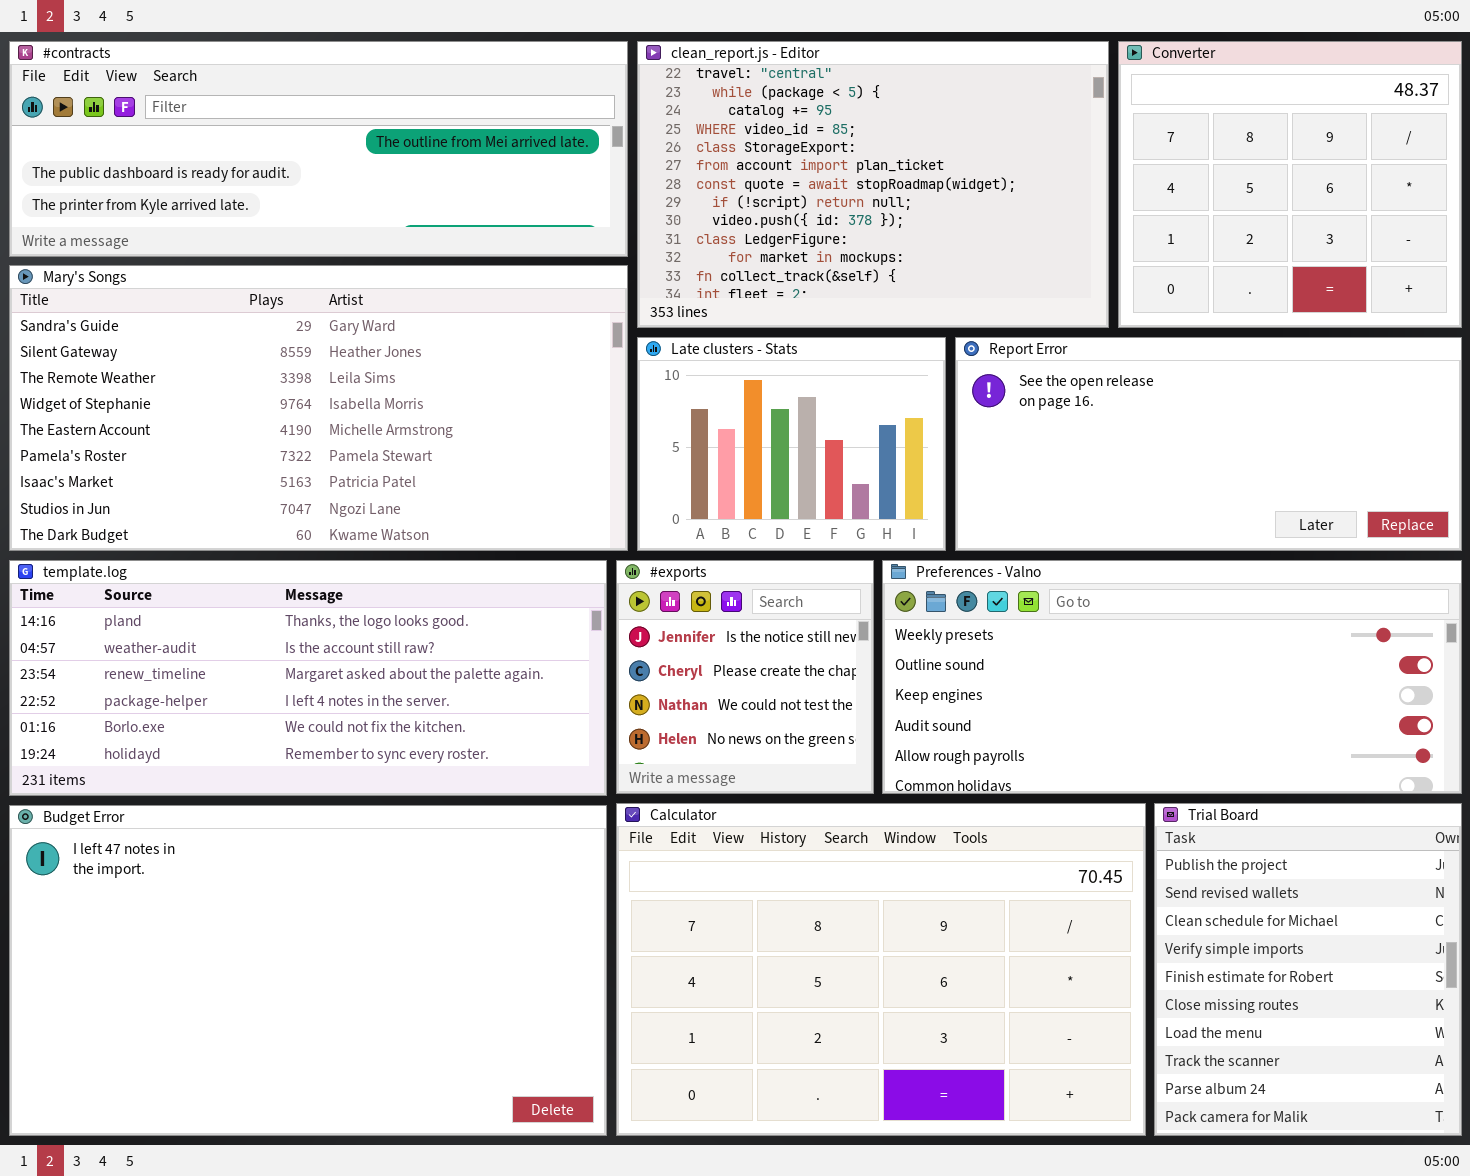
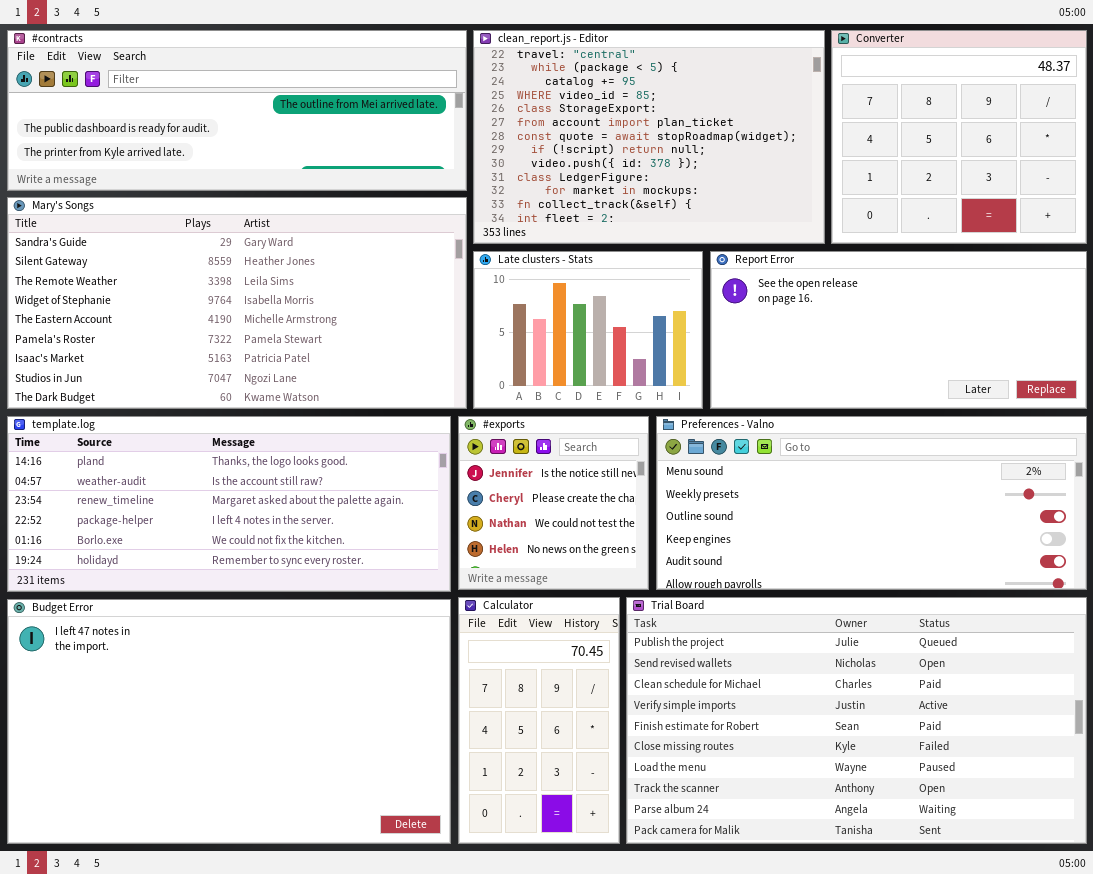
Preferences - Valno: [882,560,1462,794] -> [656,416,1087,590], scrolled up 1 row
Calculator: [616,803,1146,1136] -> [458,597,620,844], resized
Trial Board: [1154,803,1462,1136] -> [626,597,1087,844], resized

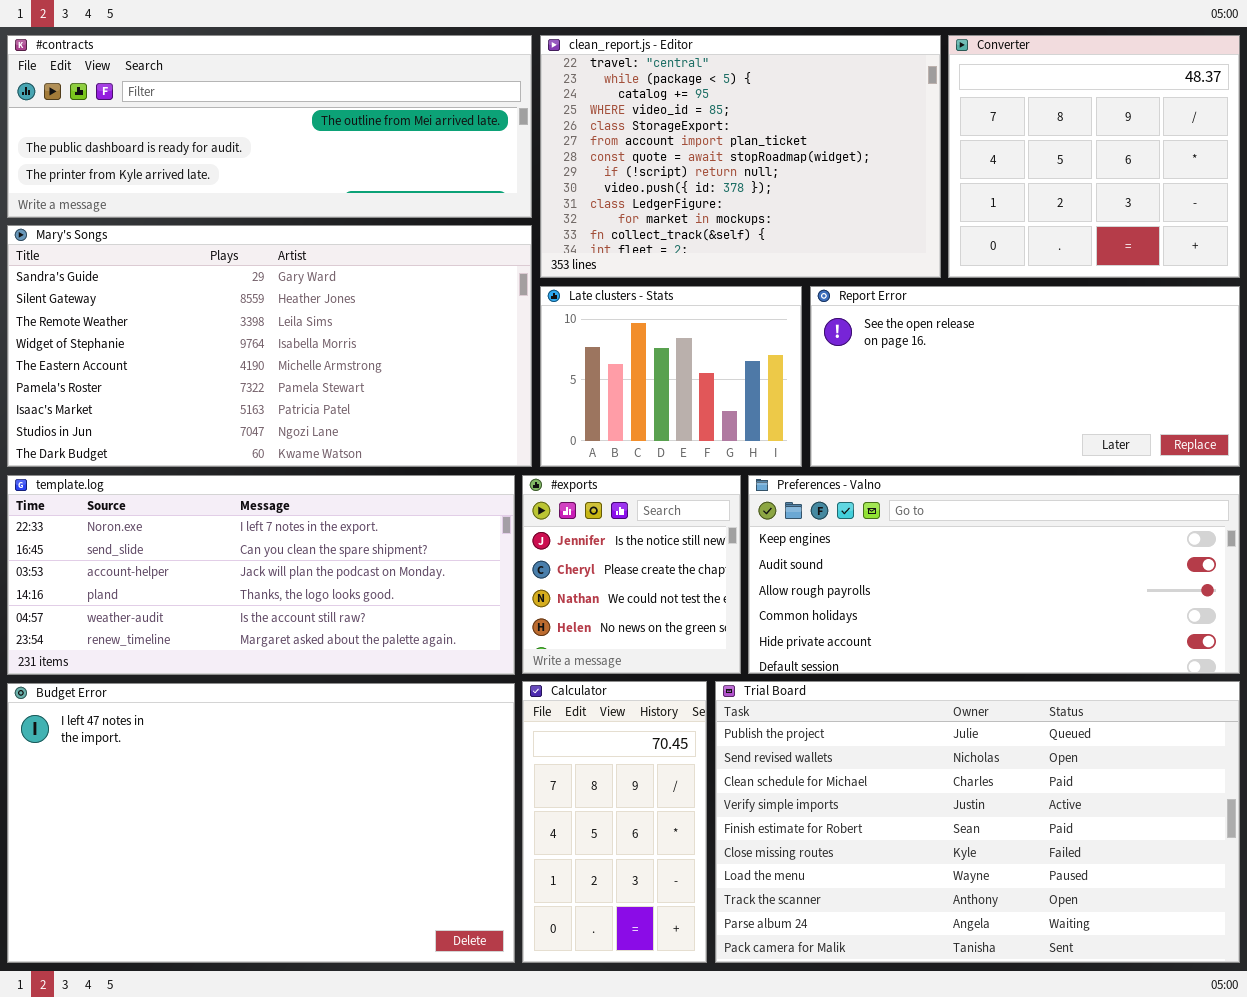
template.log: [7,416,451,592] -> [7,475,515,675], scrolled up 3 rows
Preferences - Valno: [656,416,1087,590] -> [748,475,1240,674], scrolled down 3 rows

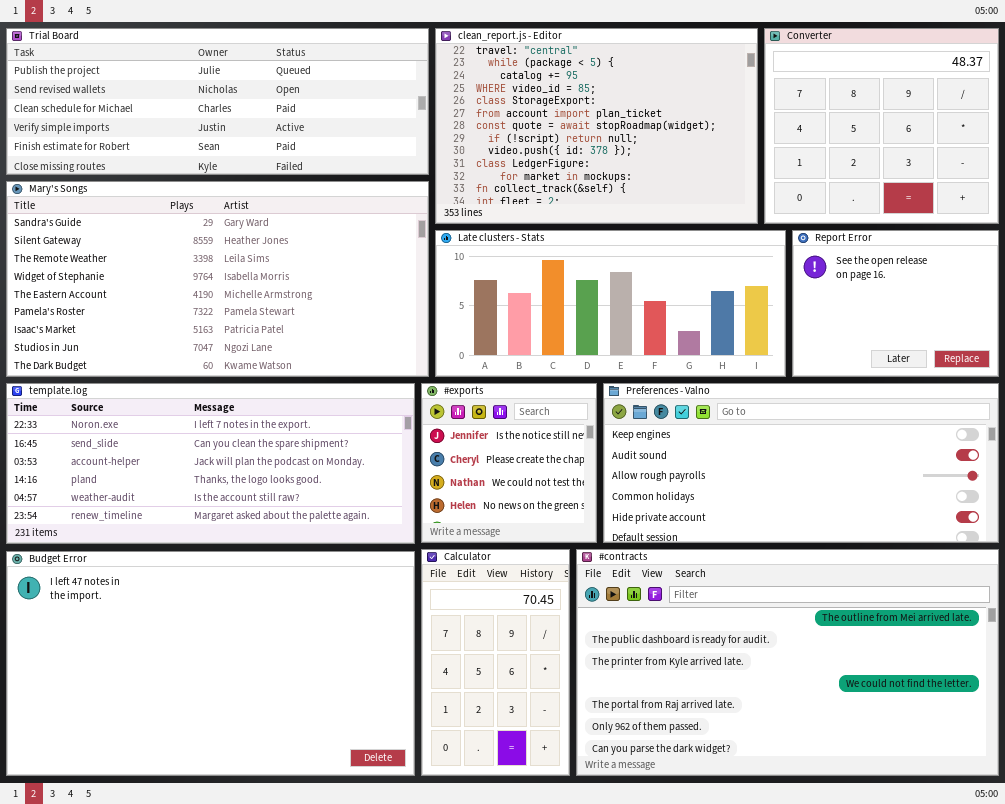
#contracts: [7,35,532,218] -> [576,549,999,776], moved, resized
Late clusters - Stats: [540,286,802,467] -> [435,230,786,377], resized
Report Error: [810,286,1240,467] -> [792,230,999,377], resized
Trial Board: [715,681,1240,963] -> [6,28,429,175], moved, resized

